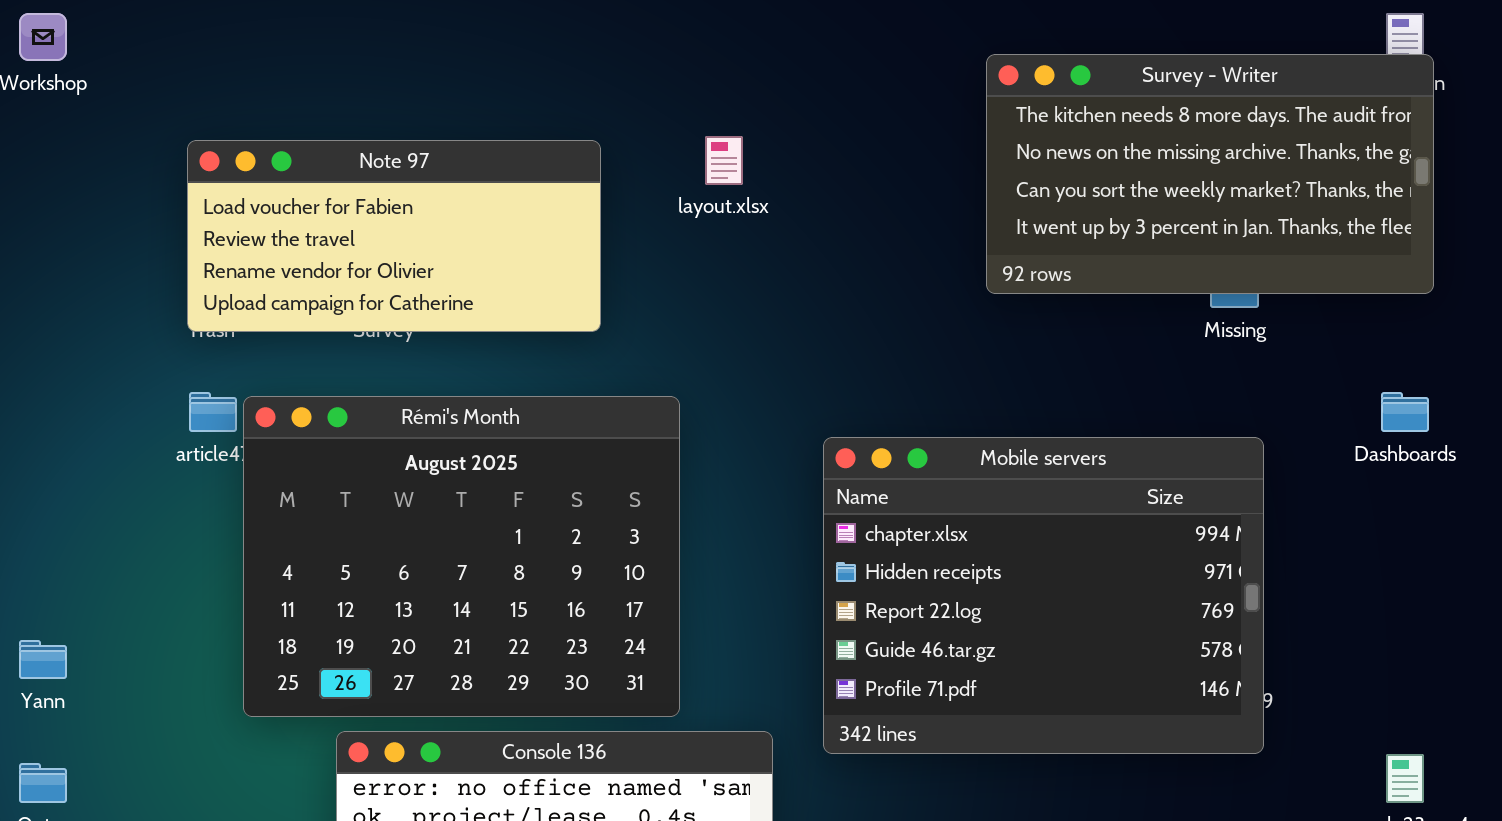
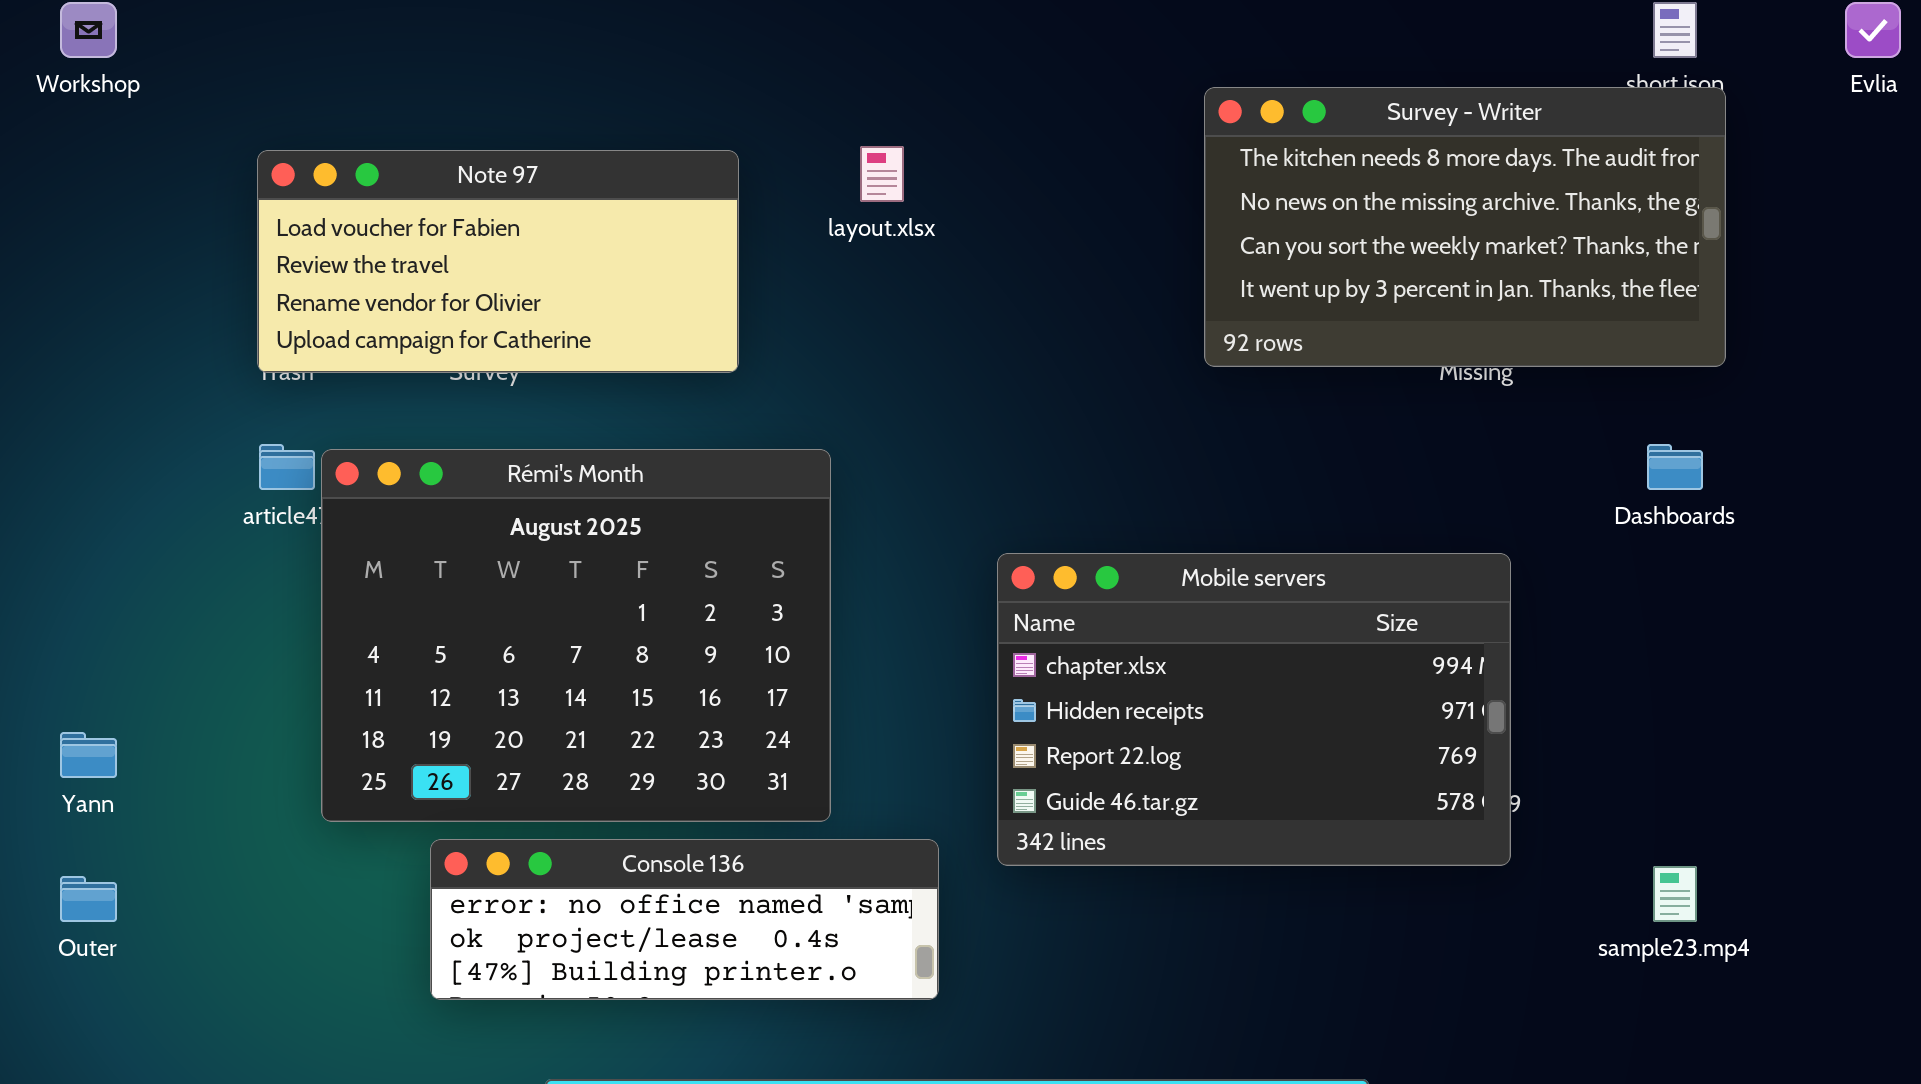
Survey - Writer: [986,54,1434,294] -> [1204,87,1726,367], moved
Mobile servers: [823,437,1264,754] -> [997,553,1511,866], resized

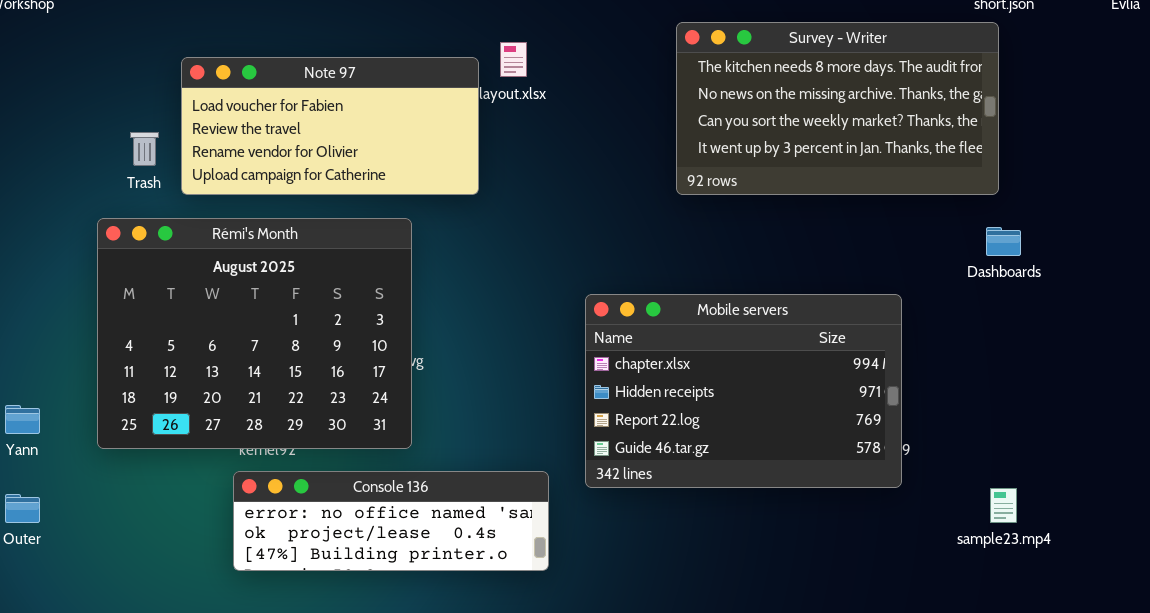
Survey - Writer: [1204,87,1726,367] -> [676,22,999,195], moved
Note 97: [257,150,739,373] -> [181,57,479,195], moved
Rémi's Month: [321,449,831,822] -> [97,218,412,449], moved

